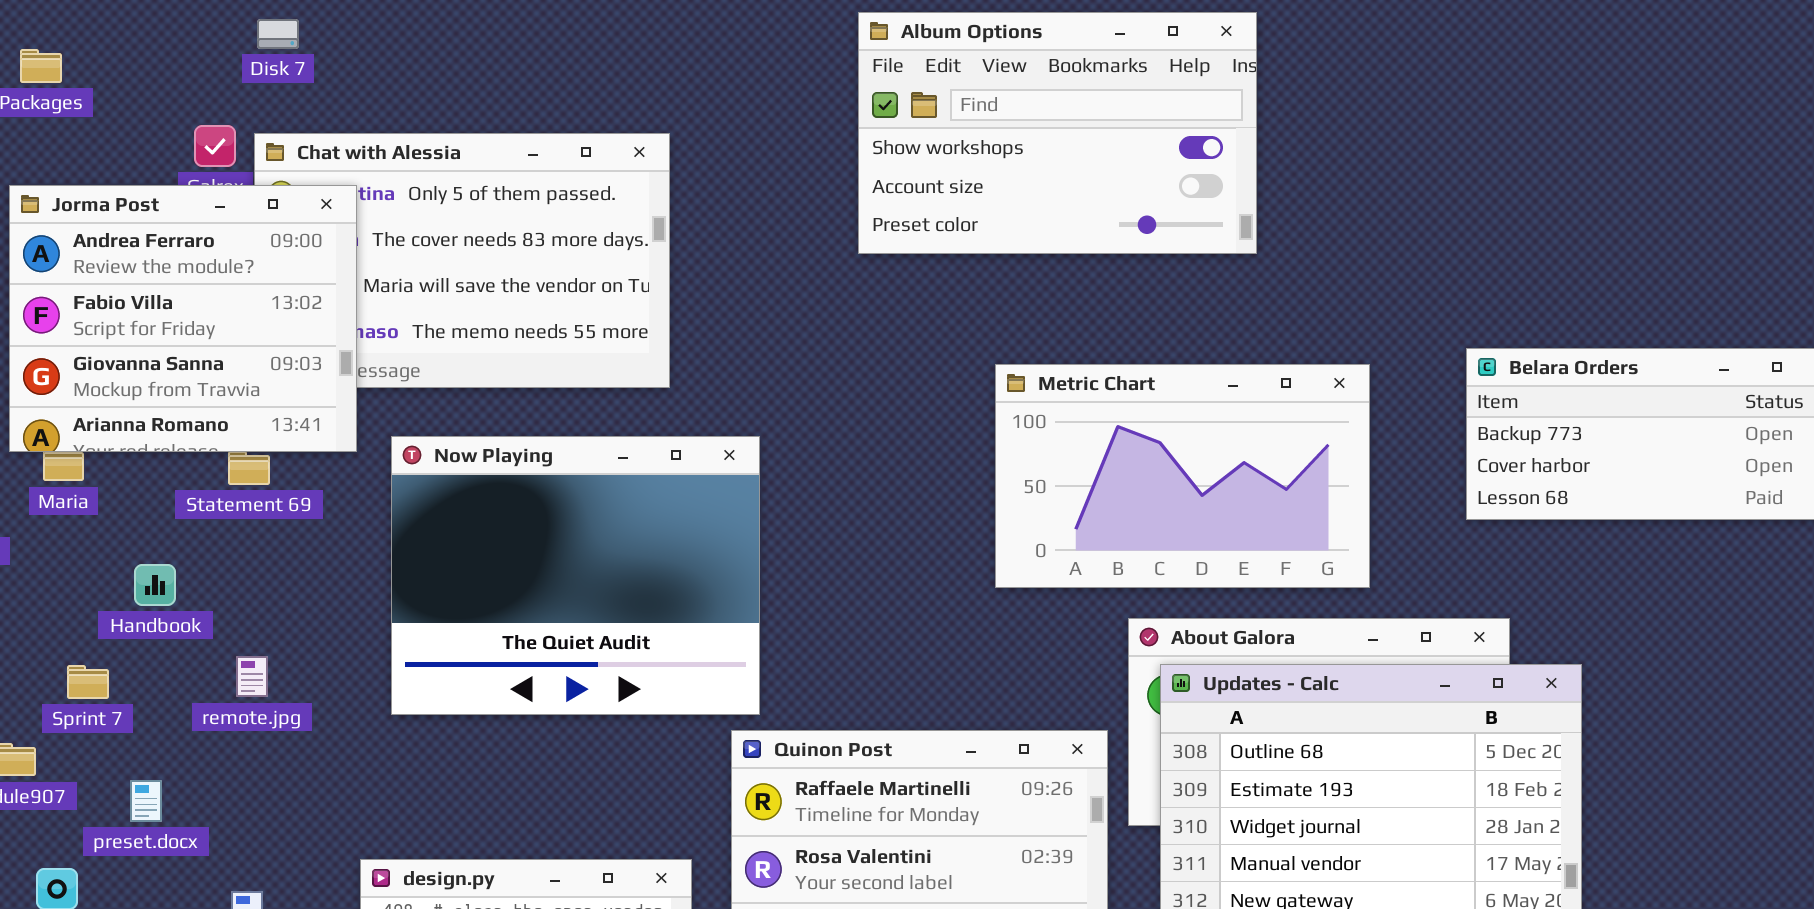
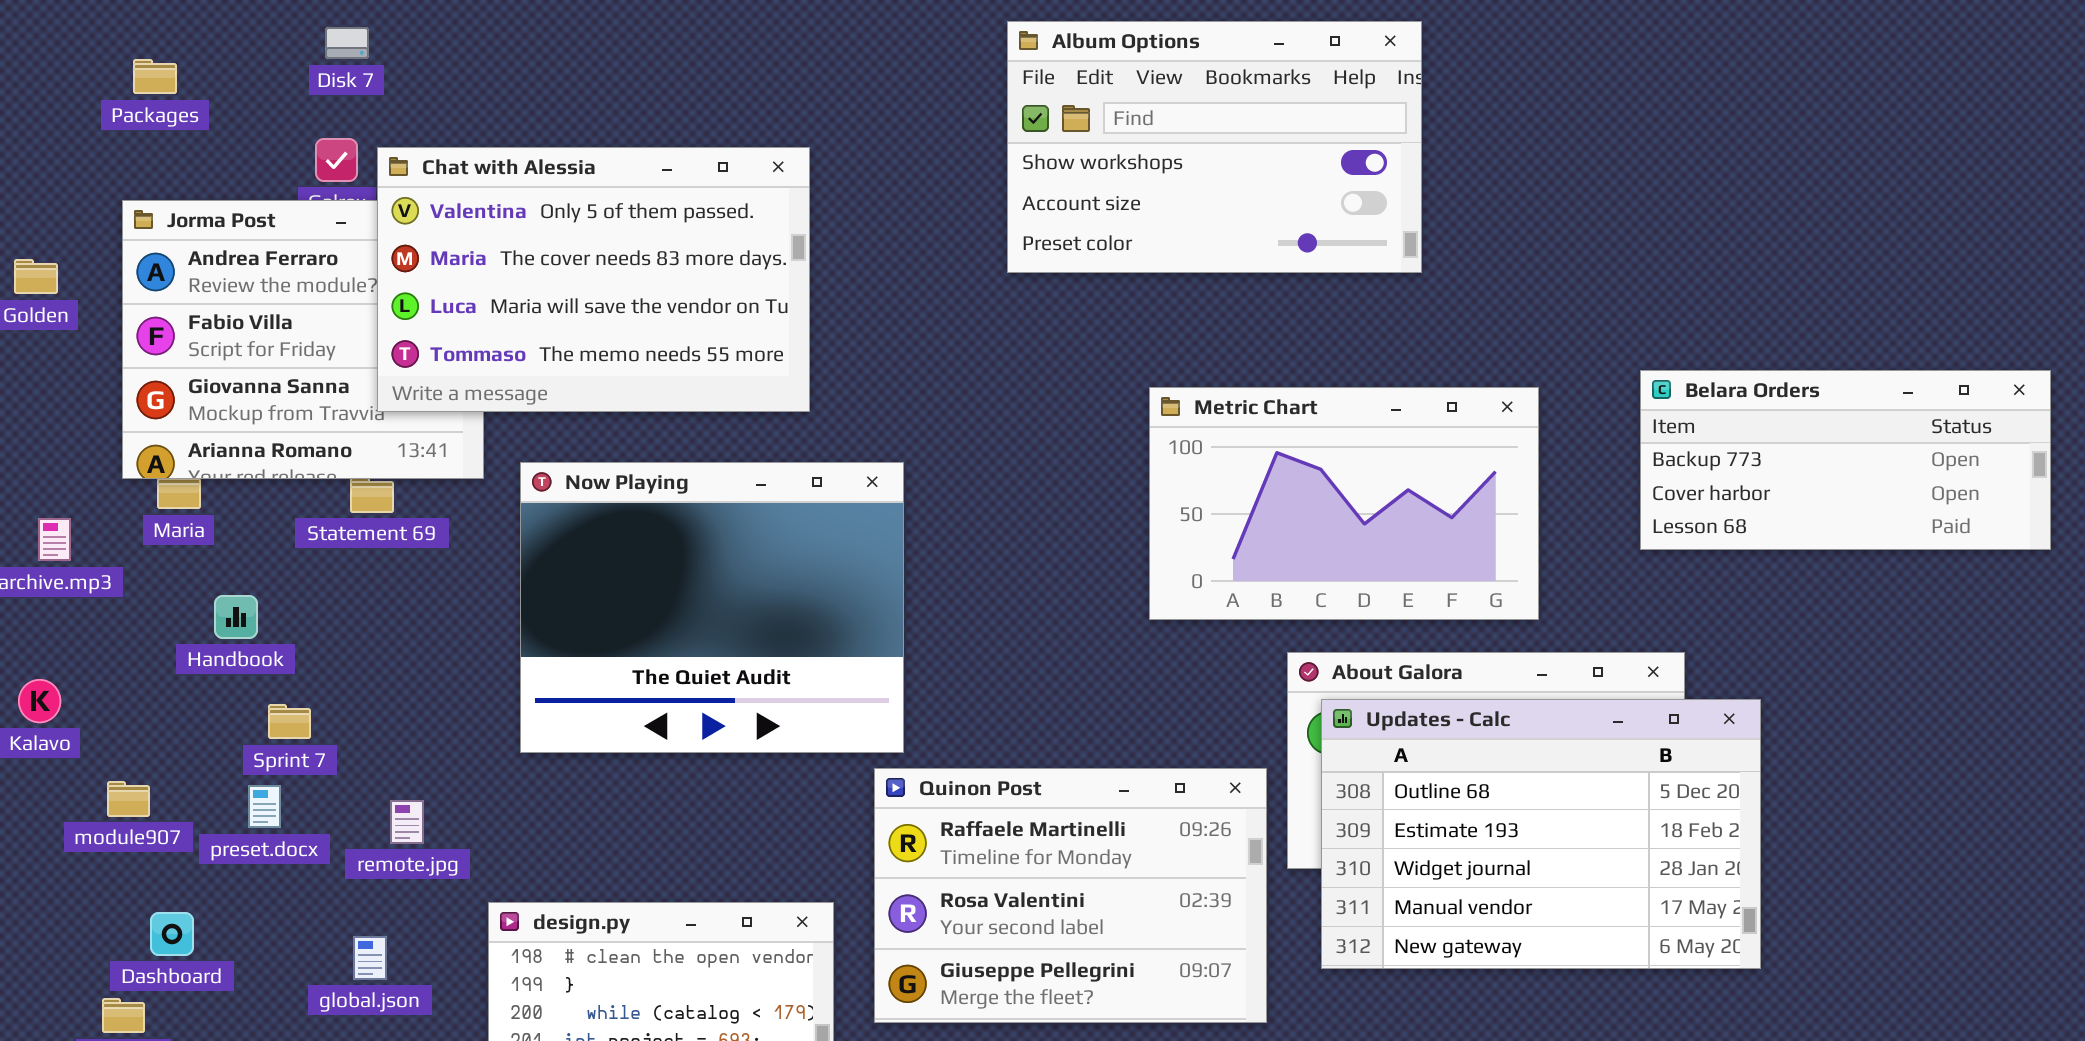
Disk 7: [257,19,299,49] -> [325,27,369,59], moved
Chat with Alessia: [254,133,670,388] -> [377,147,810,412], raised
Handbook: [134,564,176,606] -> [214,595,258,639], moved
remote.jpg: [236,656,268,697] -> [390,800,424,844], moved
Sprint 7: [67,665,109,699] -> [268,704,311,739], moved
preset.docx: [130,780,162,822] -> [248,785,281,828], moved

